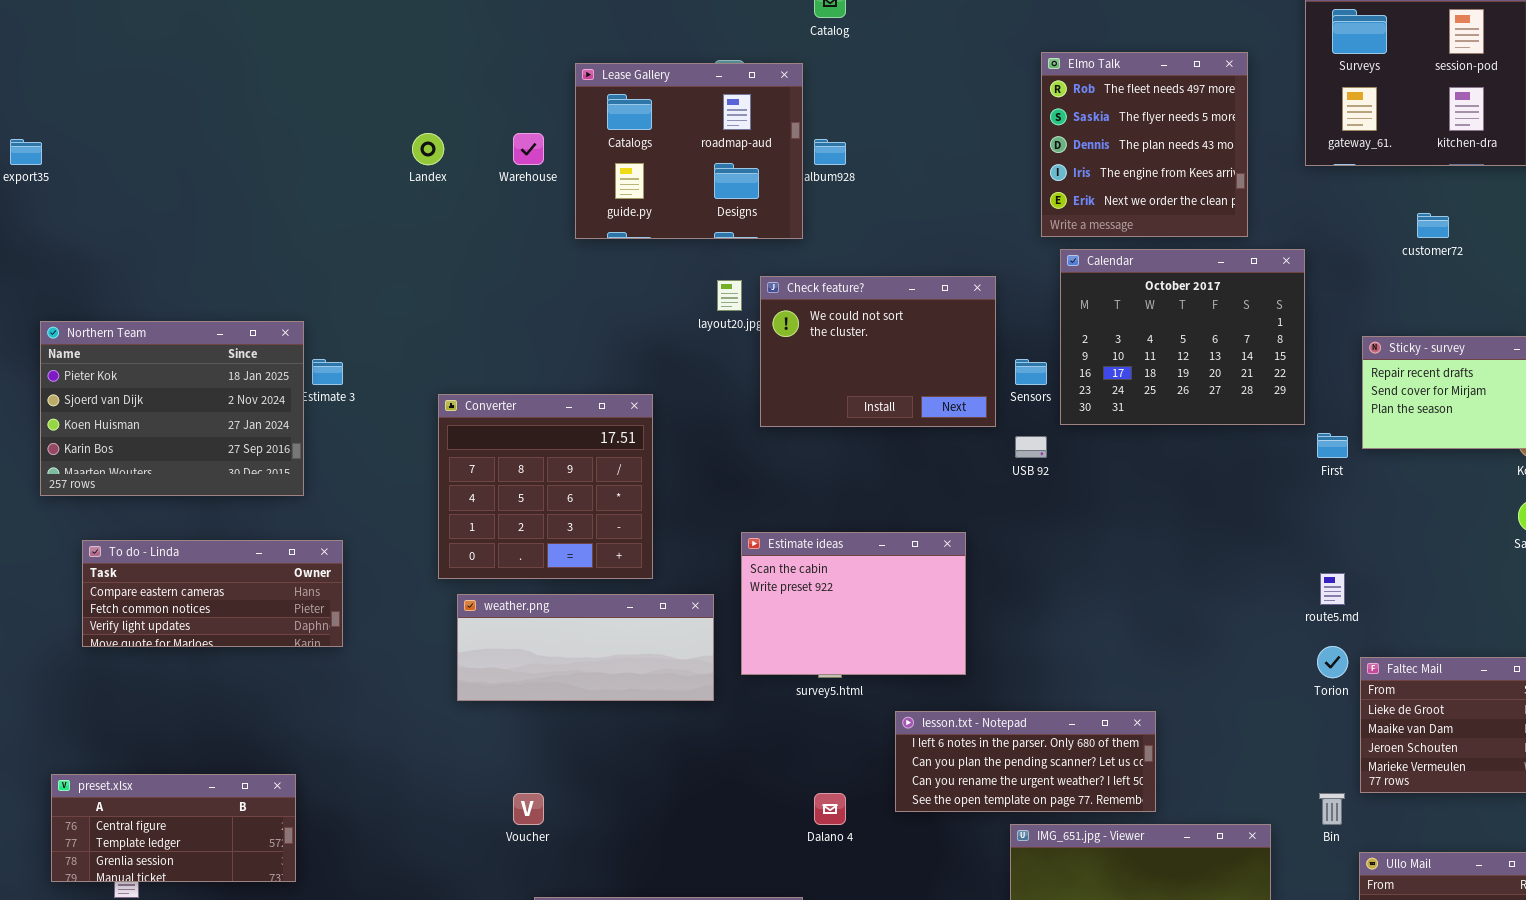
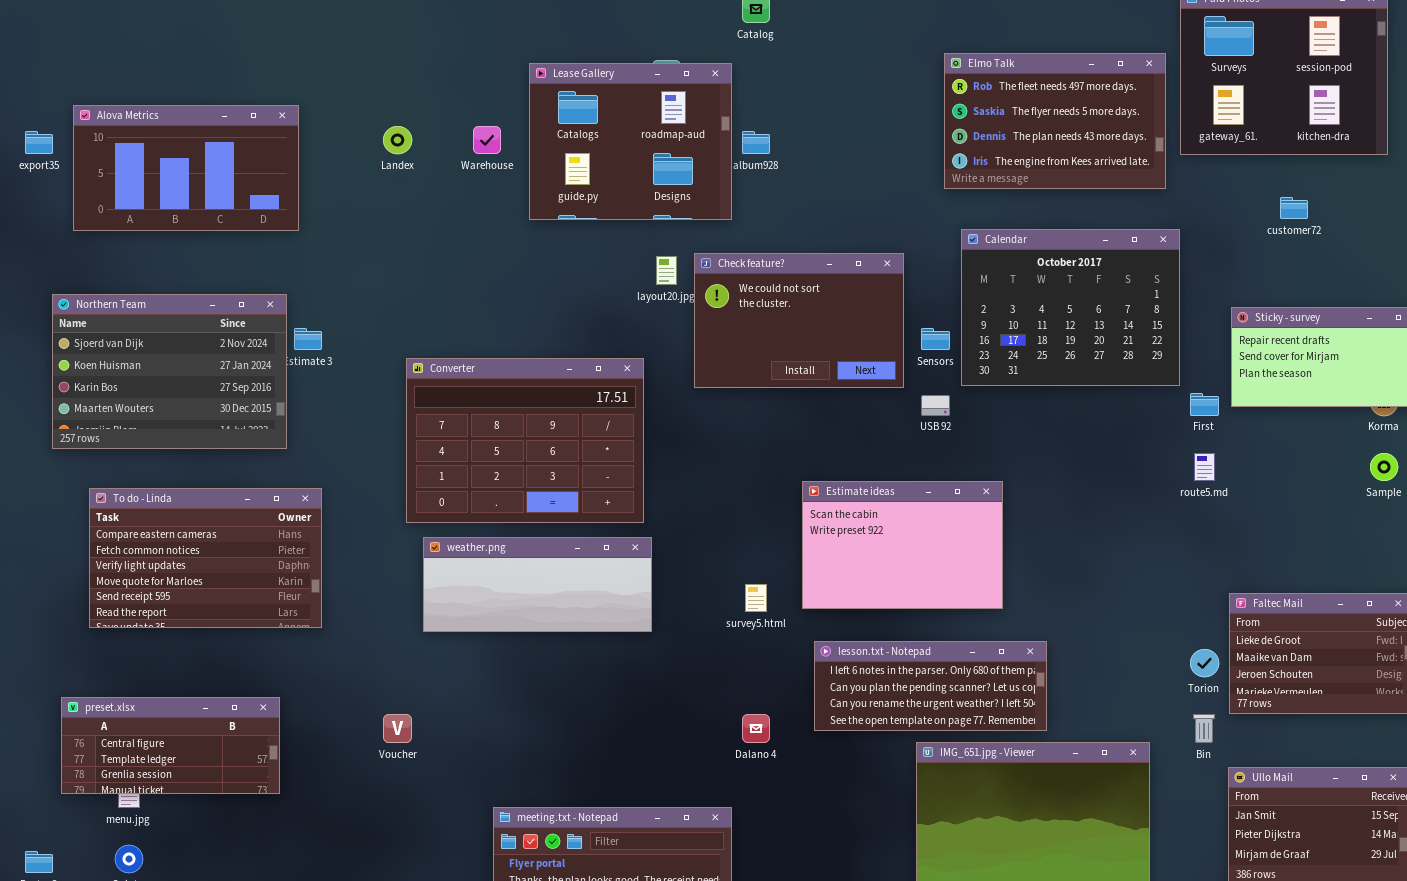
Elmo Talk: [1041,52,1248,237] -> [944,53,1166,189], resized
Alova Metrics: none -> [73,105,299,231], opened
Northern Team: [40,321,304,496] -> [52,294,287,449], scrolled down 1 row
Converter: [438,394,653,579] -> [406,358,644,523], resized
Estimate ideas: [741,532,966,675] -> [802,481,1003,609], moved
To do - Linda: [82,540,343,647] -> [89,488,322,628], resized
route5.md: [1320,573,1345,605] -> [1194,453,1215,481], moved
Torion: [1317,646,1348,678] -> [1190,649,1219,677], moved
Voucher: [513,793,544,825] -> [383,714,412,743], moved

